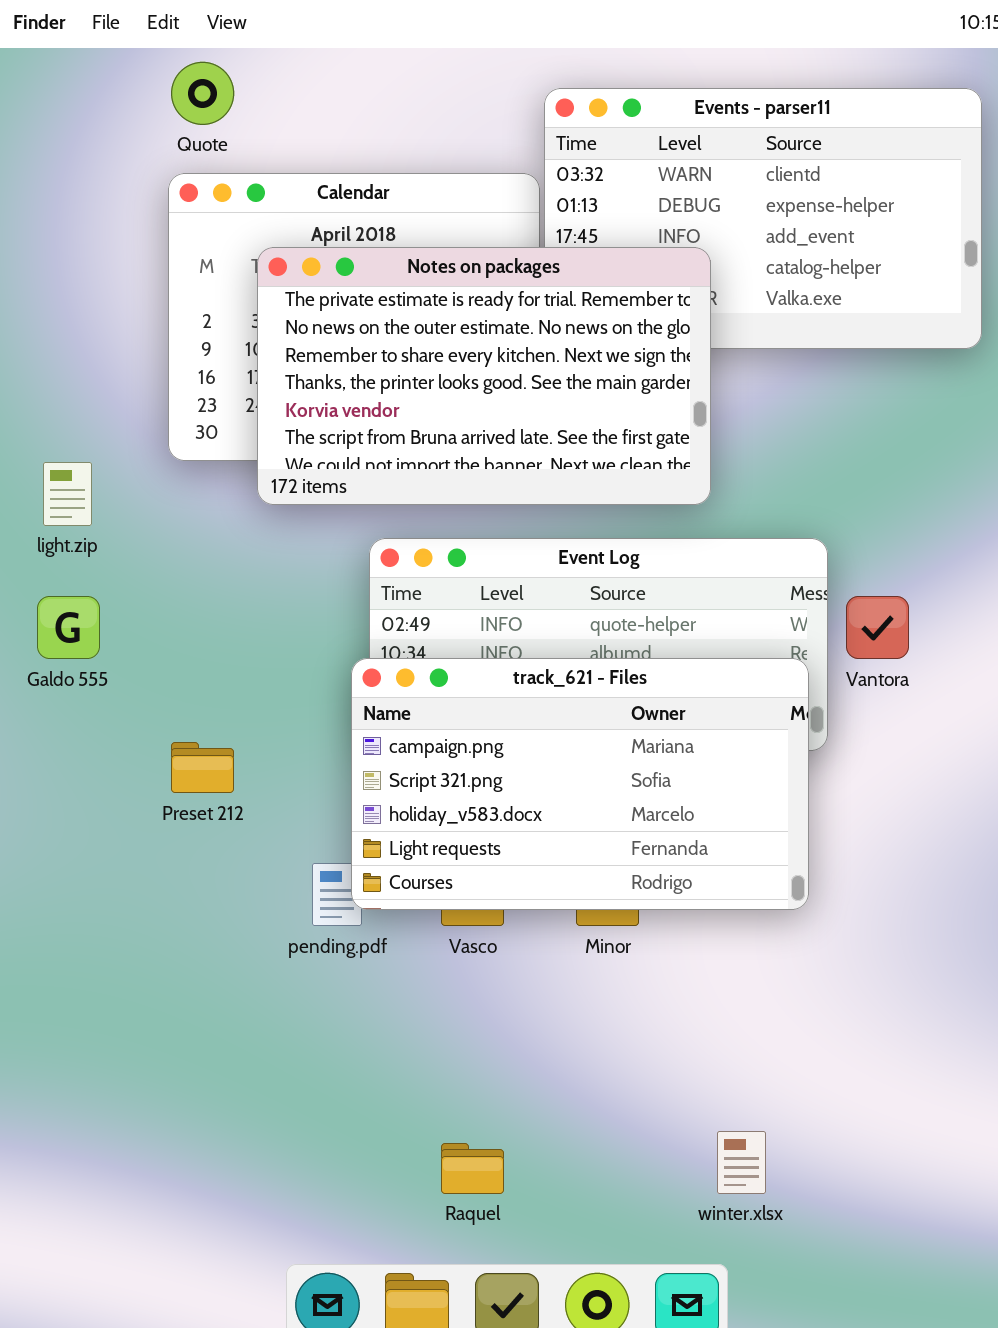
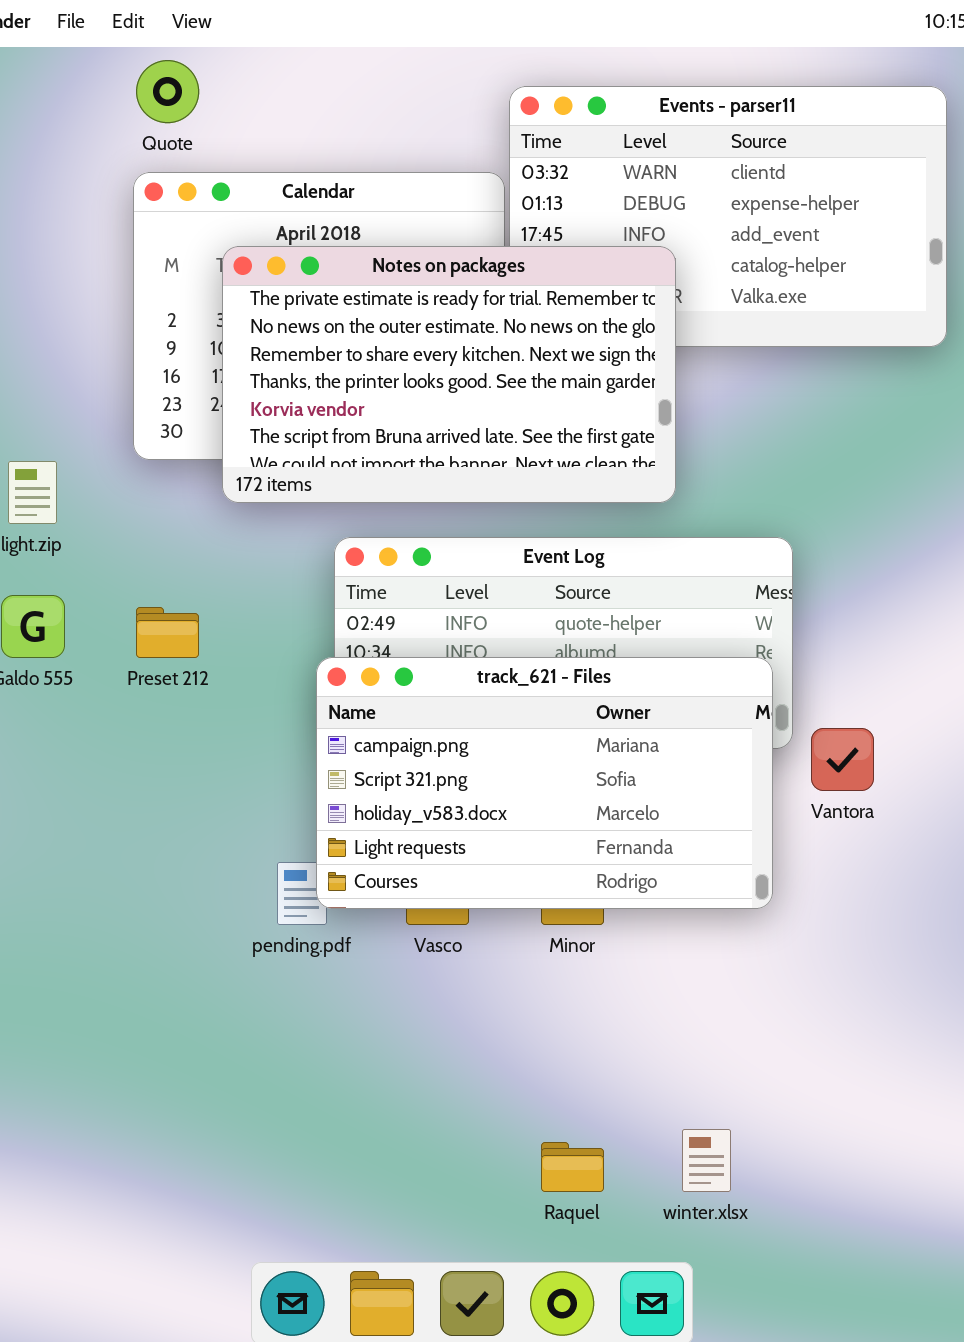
Vantora: [846,596,909,659] -> [811,728,874,791], moved
Preset 212: [171,742,234,793] -> [136,607,199,658], moved
Raquel: [441,1143,504,1194] -> [541,1142,604,1192], moved

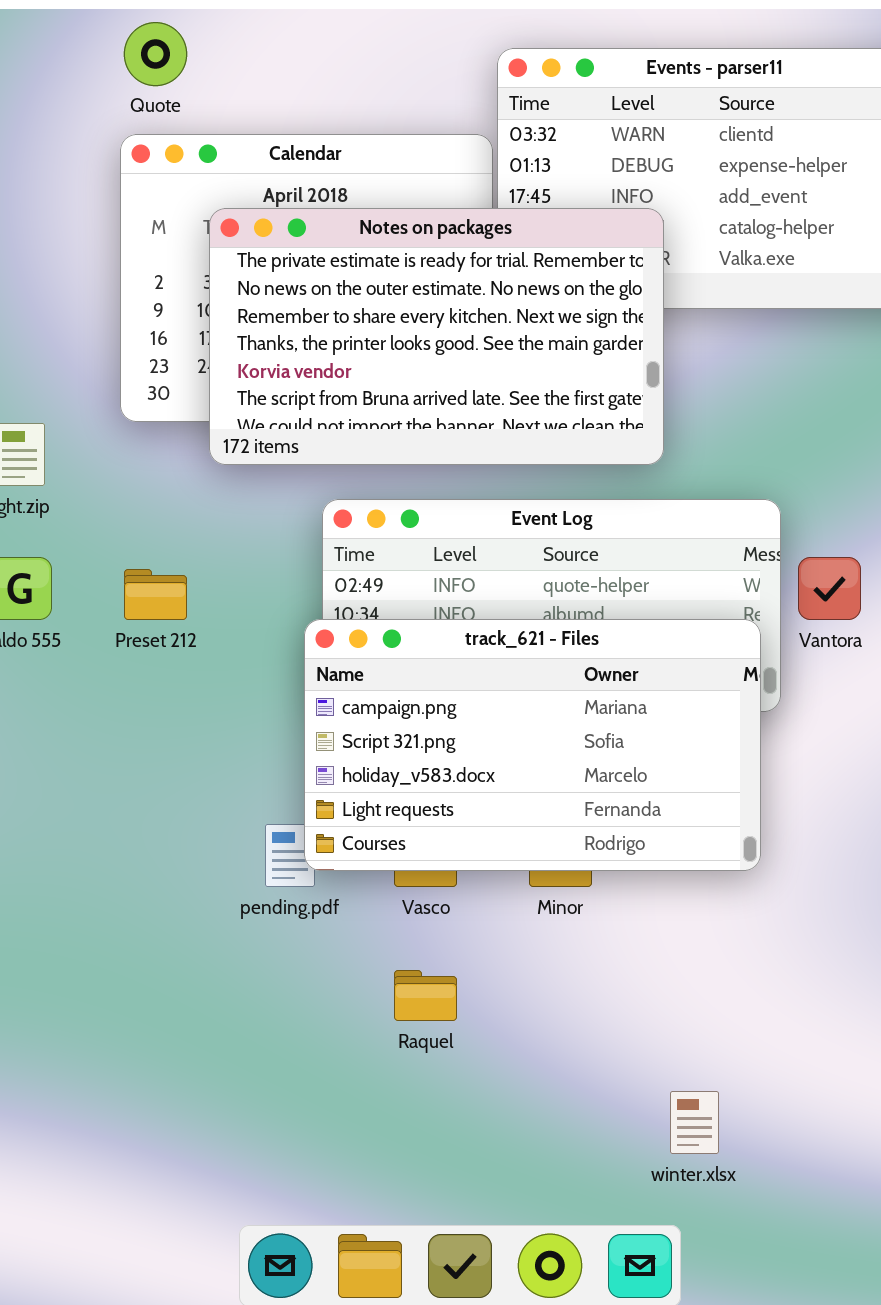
Vantora: [811,728,874,791] -> [798,557,861,620], moved
Raquel: [541,1142,604,1192] -> [394,970,457,1021], moved

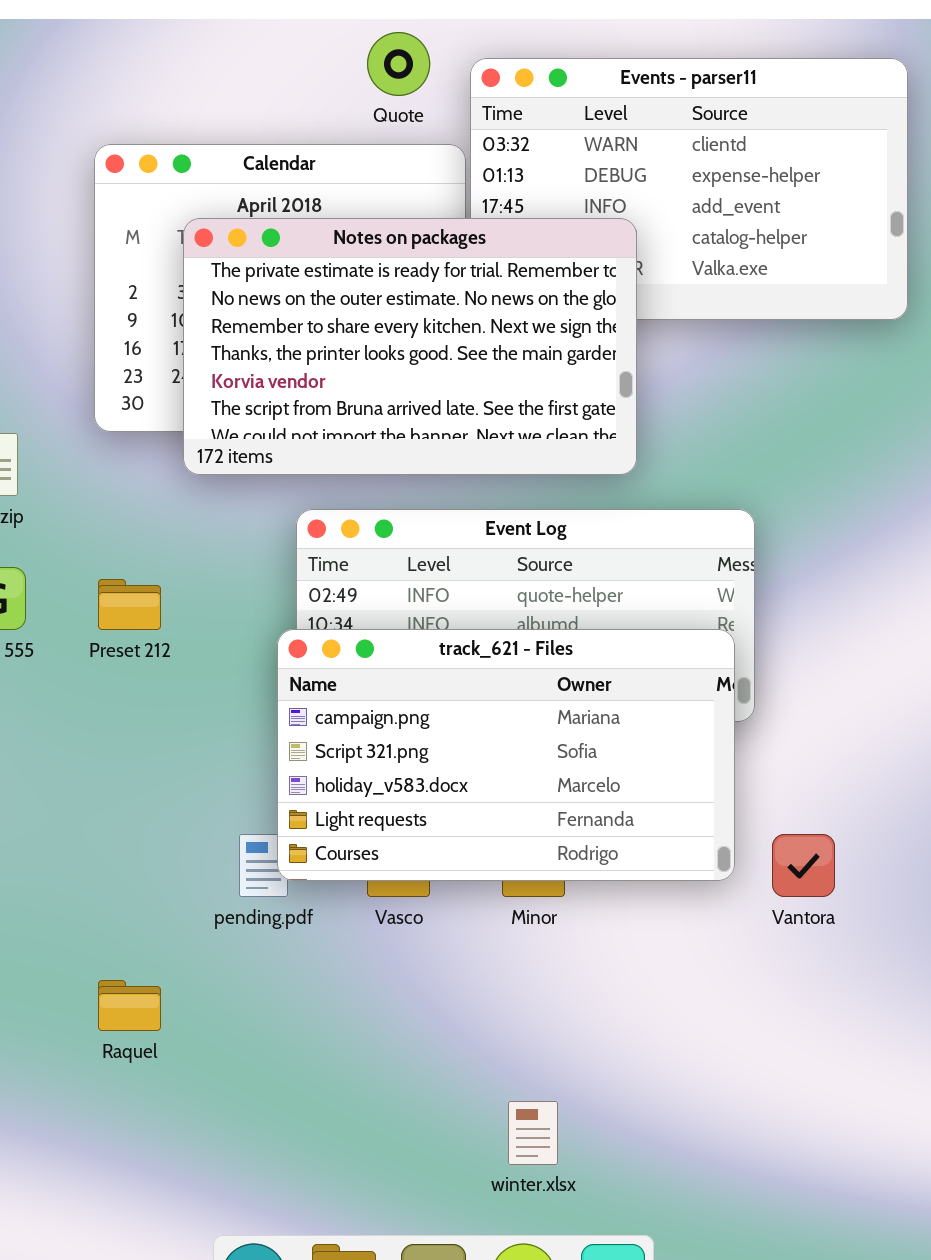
Quote: [124,22,187,86] -> [367,32,430,96], moved
Vantora: [798,557,861,620] -> [772,834,835,897], moved
Raquel: [394,970,457,1021] -> [98,980,161,1031], moved
winter.xlsx: [670,1091,719,1154] -> [508,1101,558,1165], moved

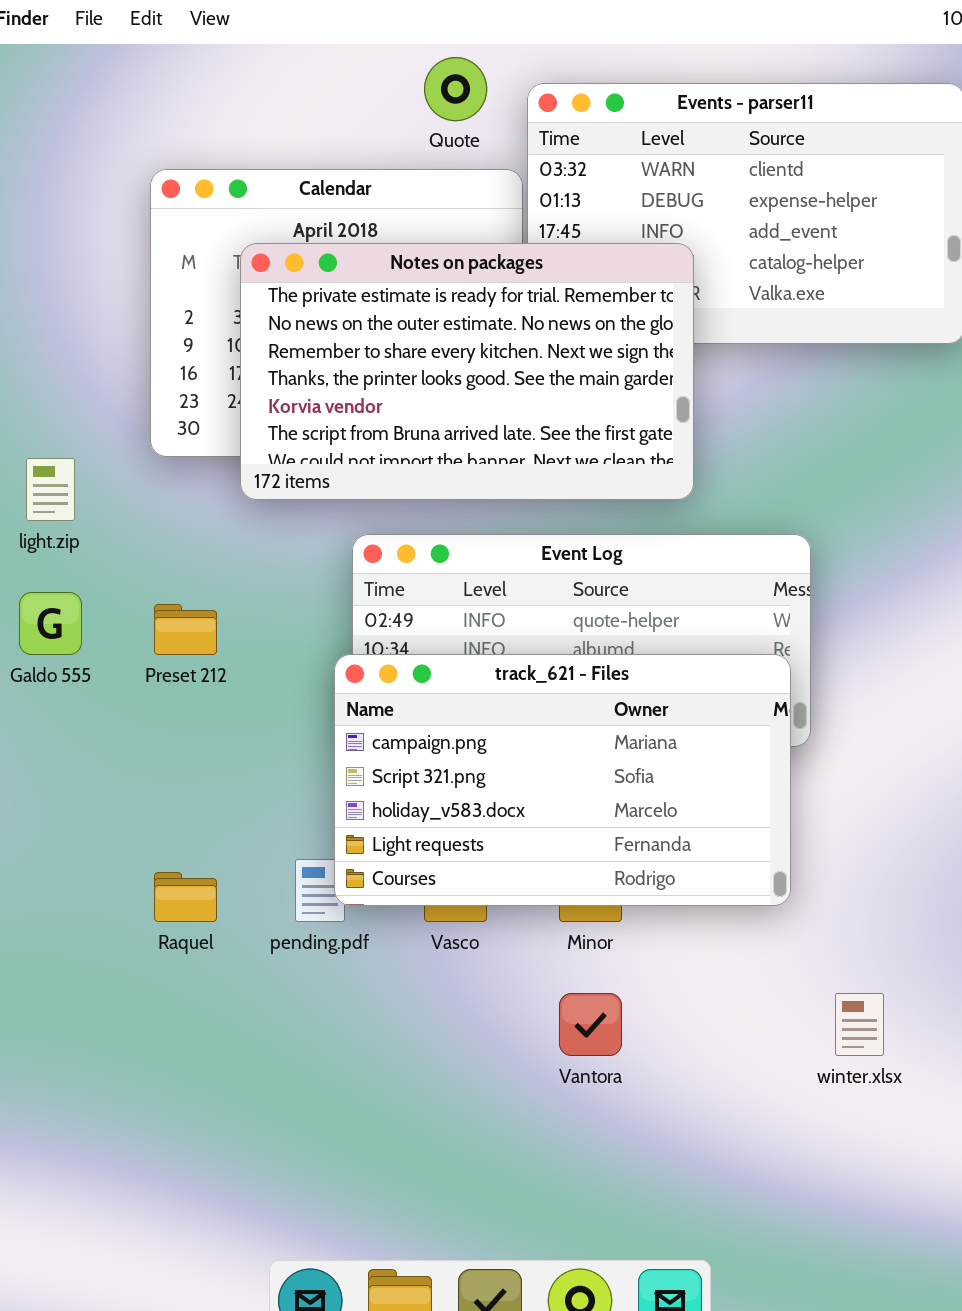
Vantora: [772,834,835,897] -> [559,993,622,1056], moved
Raquel: [98,980,161,1031] -> [154,872,217,922], moved
winter.xlsx: [508,1101,558,1165] -> [835,993,884,1056], moved

